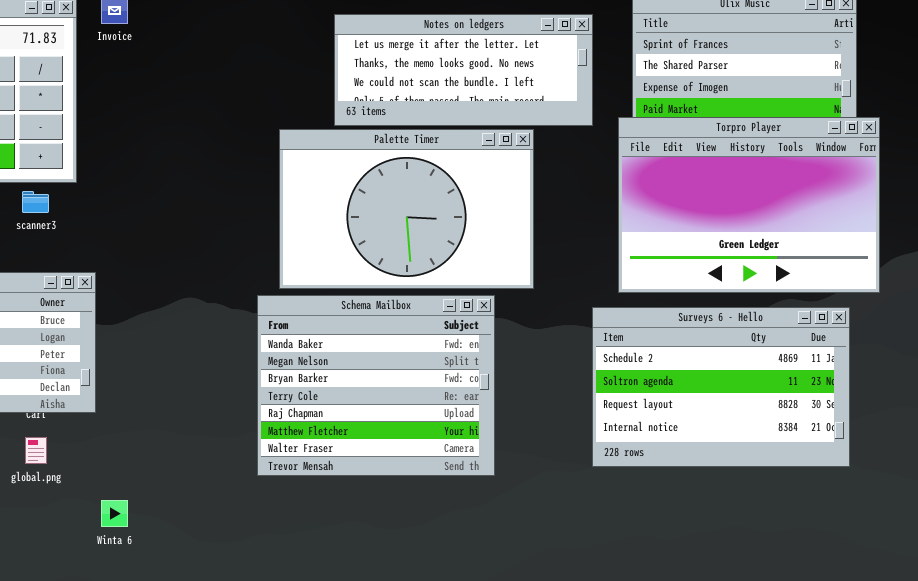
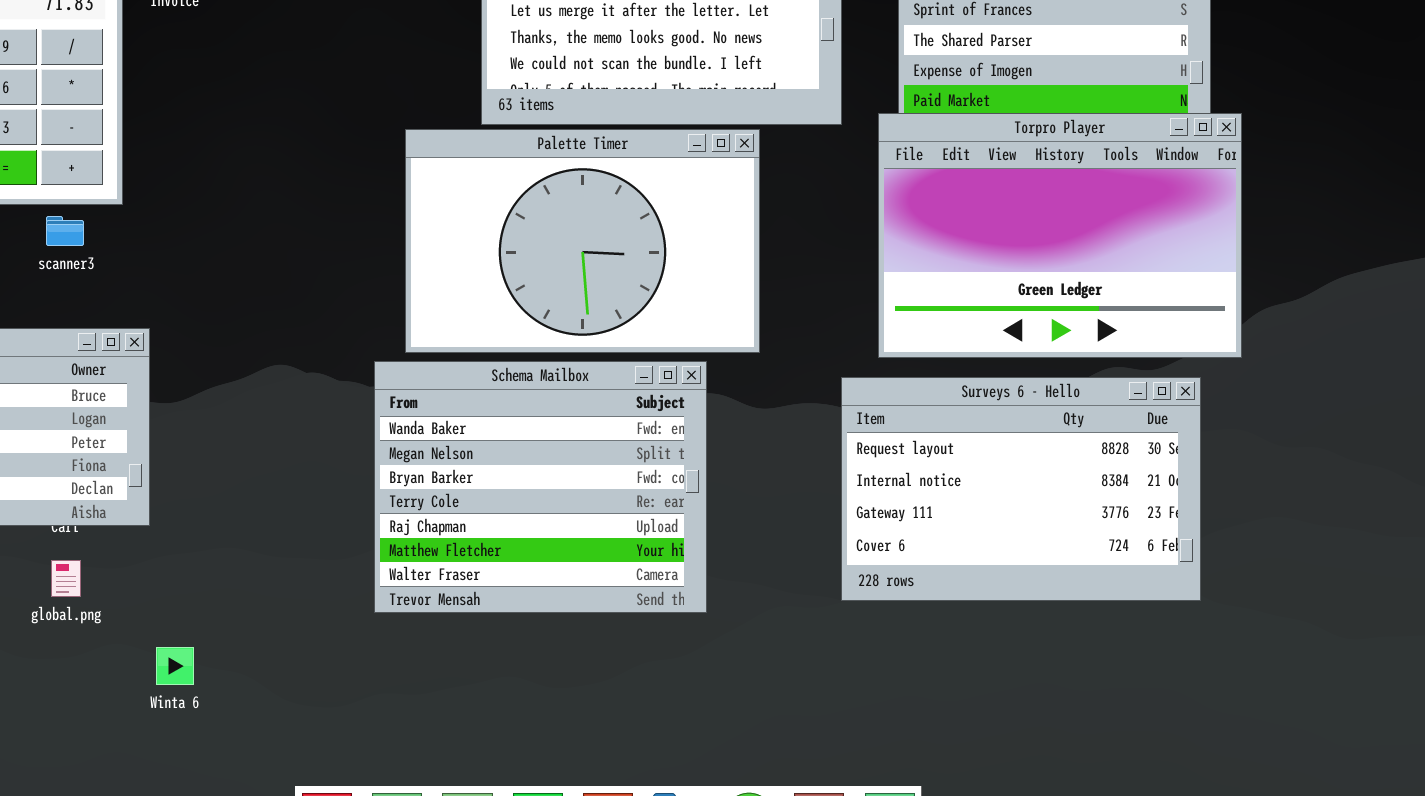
Surveys 6 - Hello: [592,307,850,467] -> [841,377,1201,601], scrolled down 2 rows

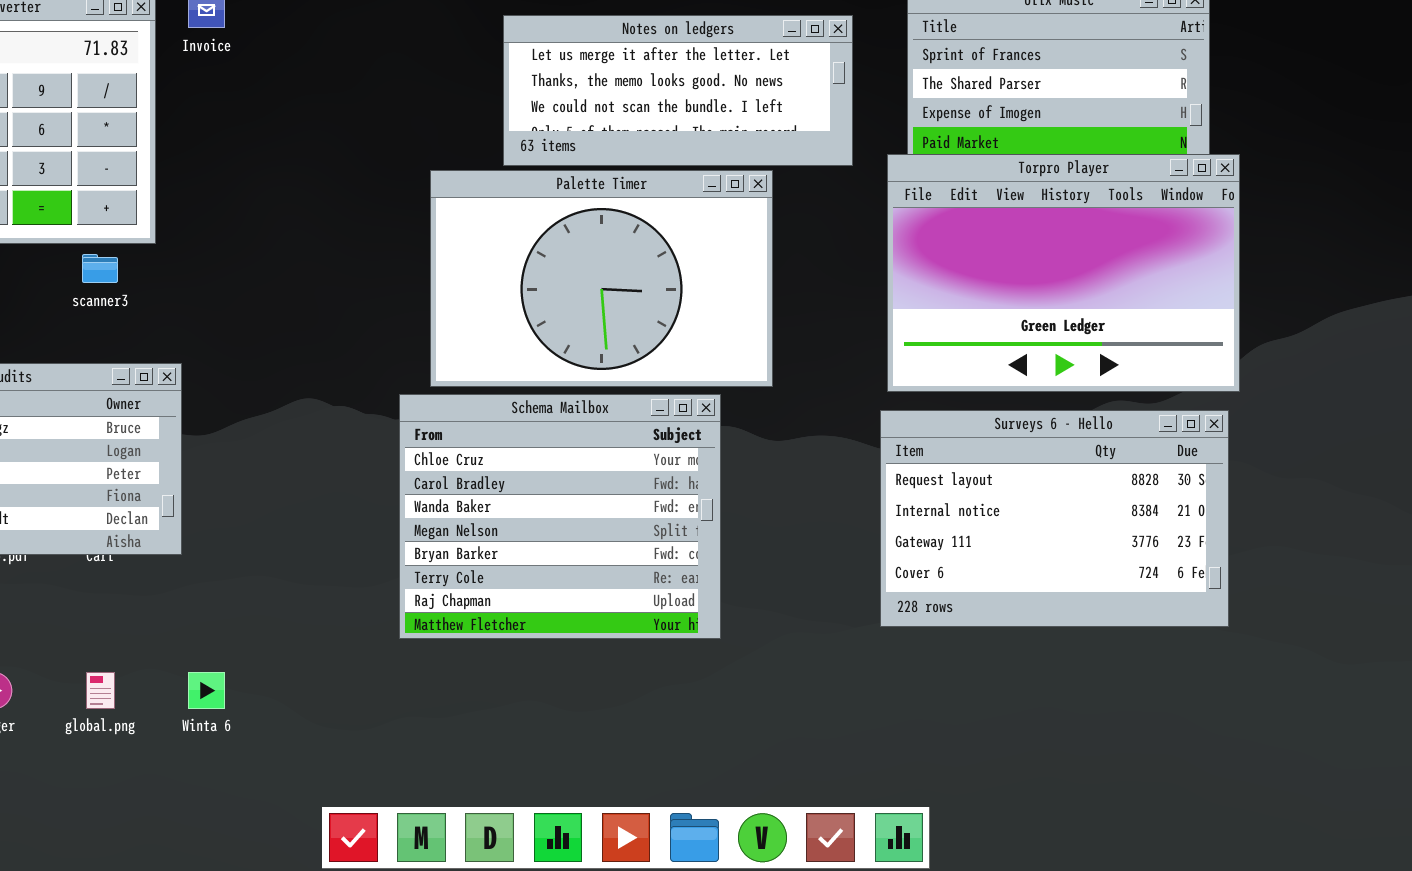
Schema Mailbox: [374,361,707,613] -> [399,394,721,639], scrolled up 2 rows
Surveys 6 - Hello: [841,377,1201,601] -> [880,410,1229,627], moved
global.png: [51,560,81,597] -> [86,672,115,709], moved

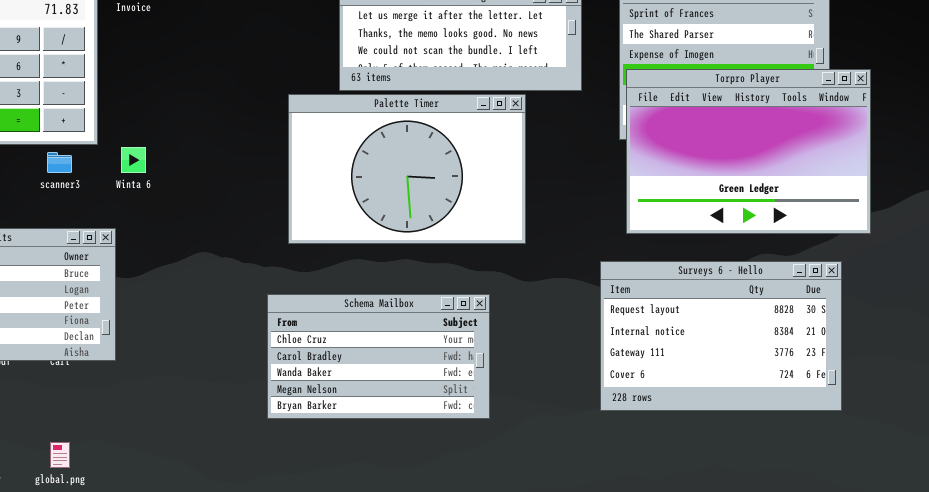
Torpro Player: [887,154,1240,392] -> [626,69,871,234], moved
Schema Mailbox: [399,394,721,639] -> [267,294,490,419], resized
Winta 6: [188,672,225,709] -> [121,147,146,173], moved

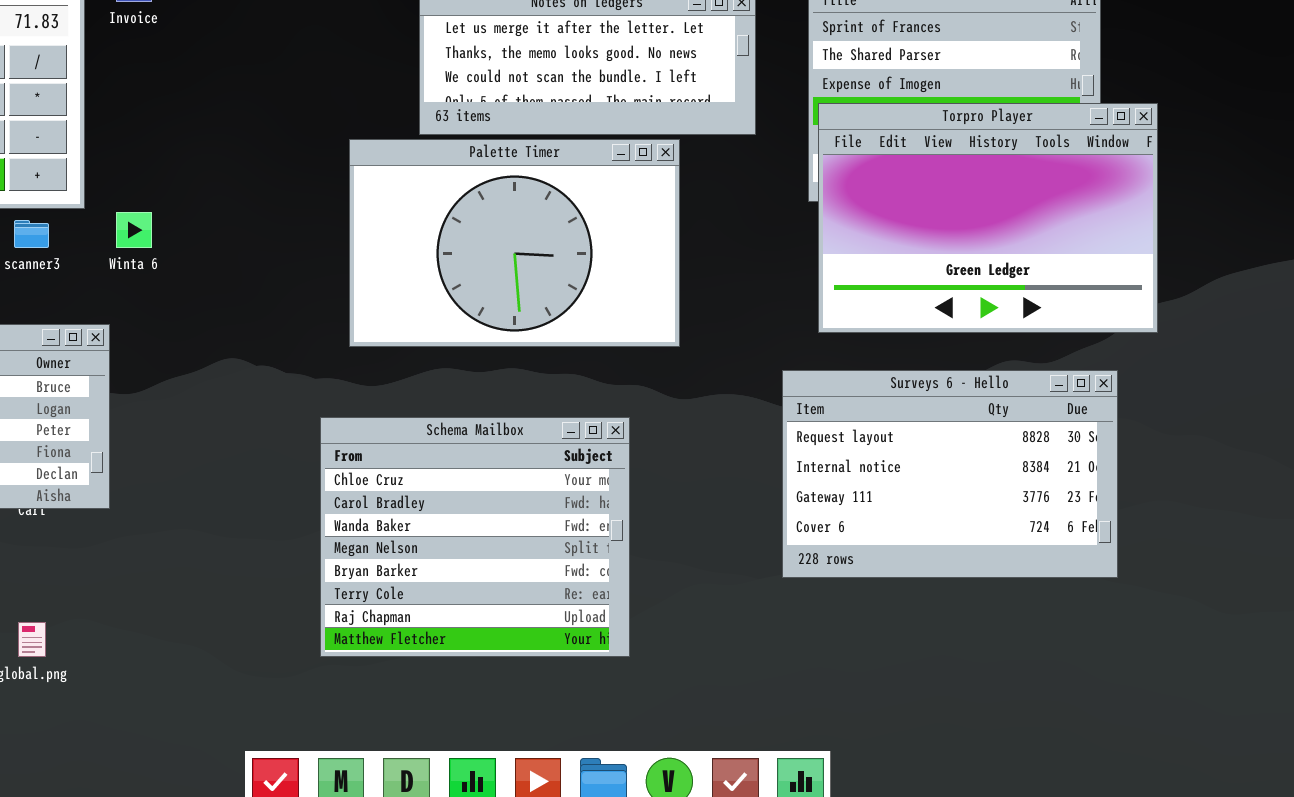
Schema Mailbox: [267,294,490,419] -> [320,417,630,657], resized

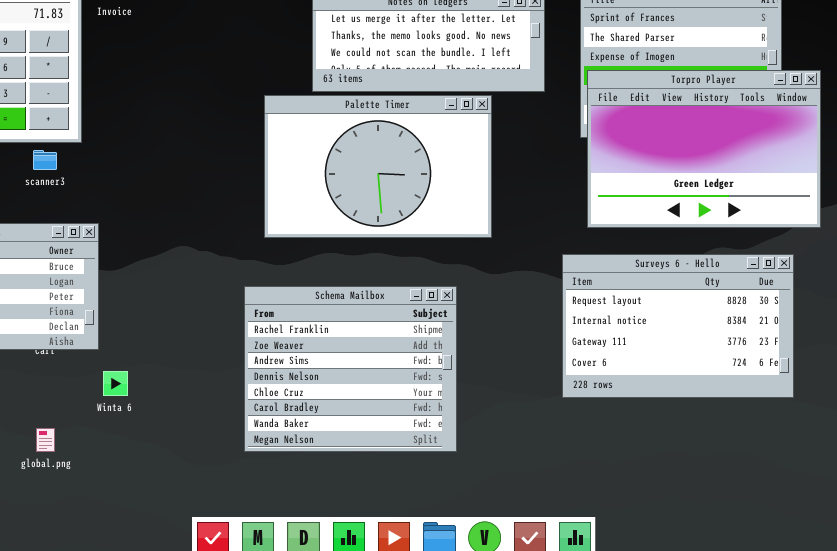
Winta 6: [116,212,152,248] -> [103,371,128,396], moved
Schema Mailbox: [320,417,630,657] -> [244,286,457,452], scrolled up 4 rows

